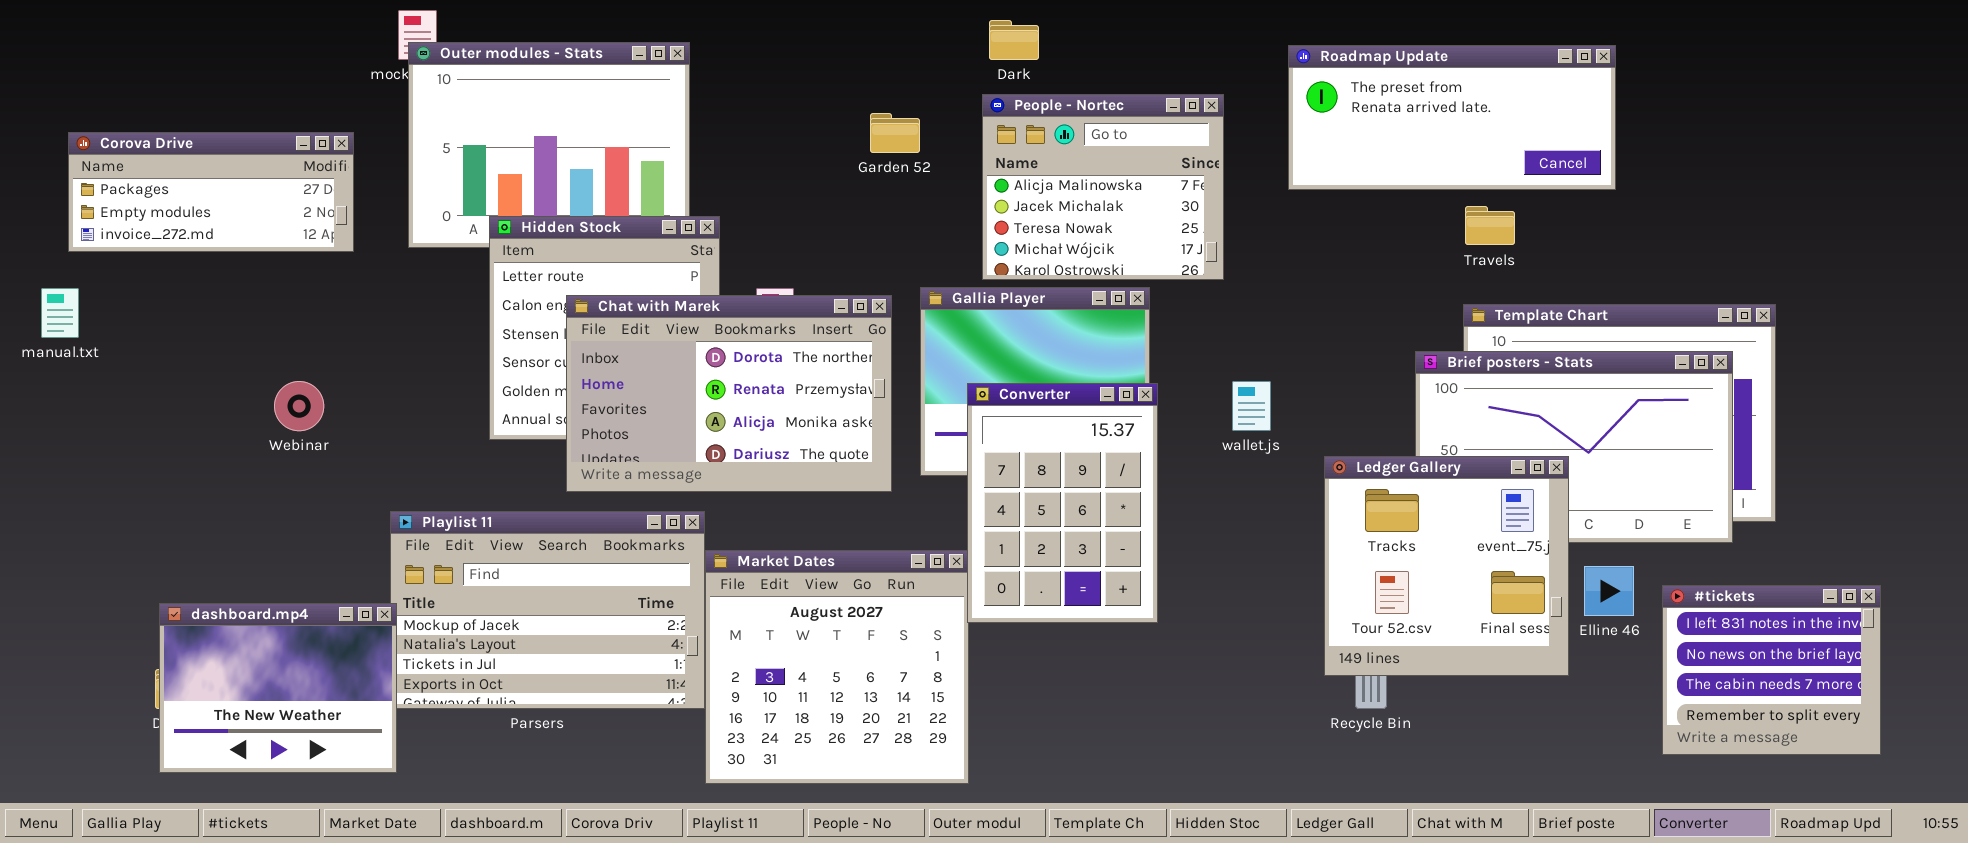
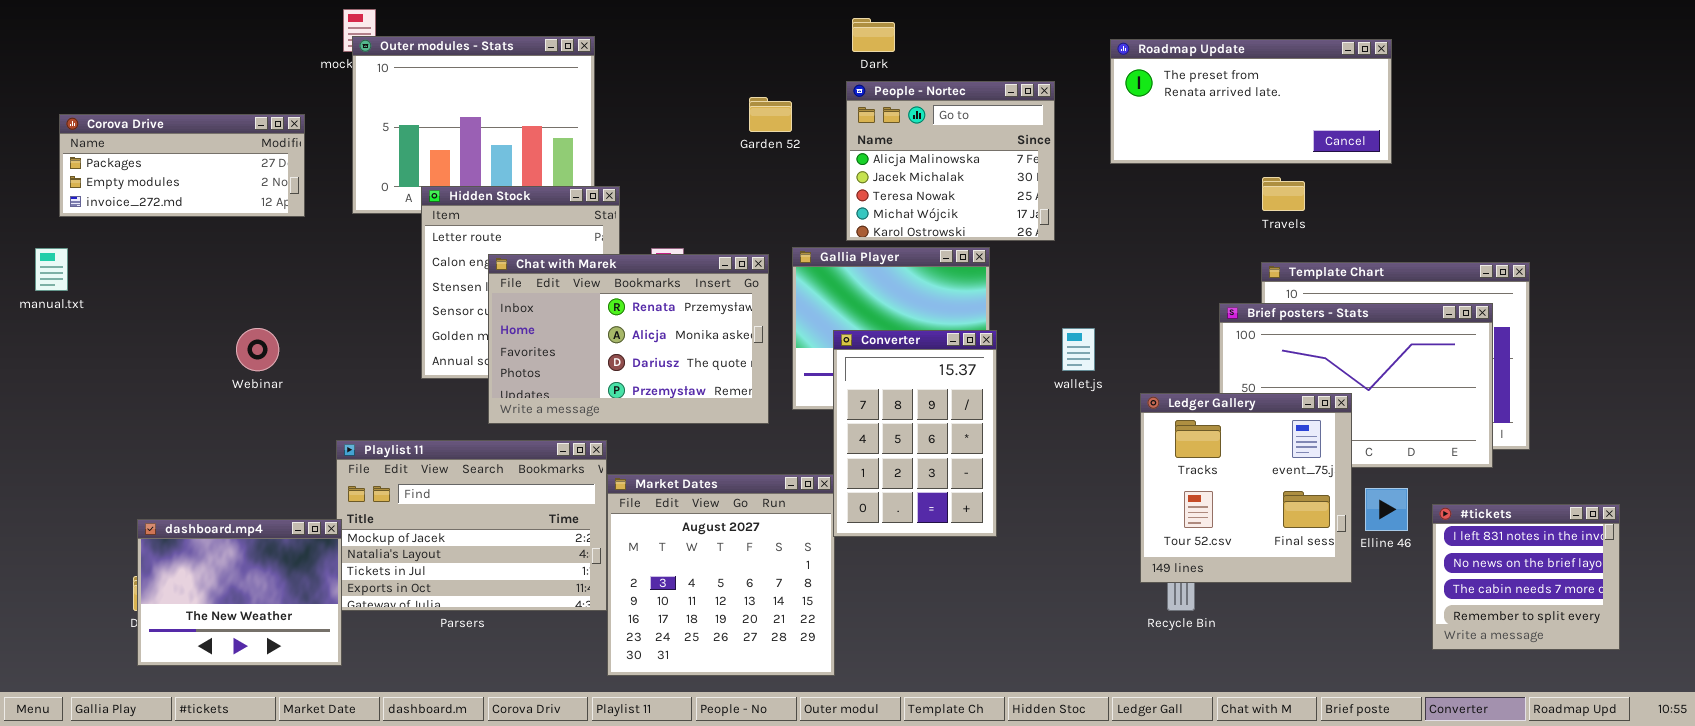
Chat with Marek: [566,295,892,492] -> [488,254,769,424], scrolled down 1 row

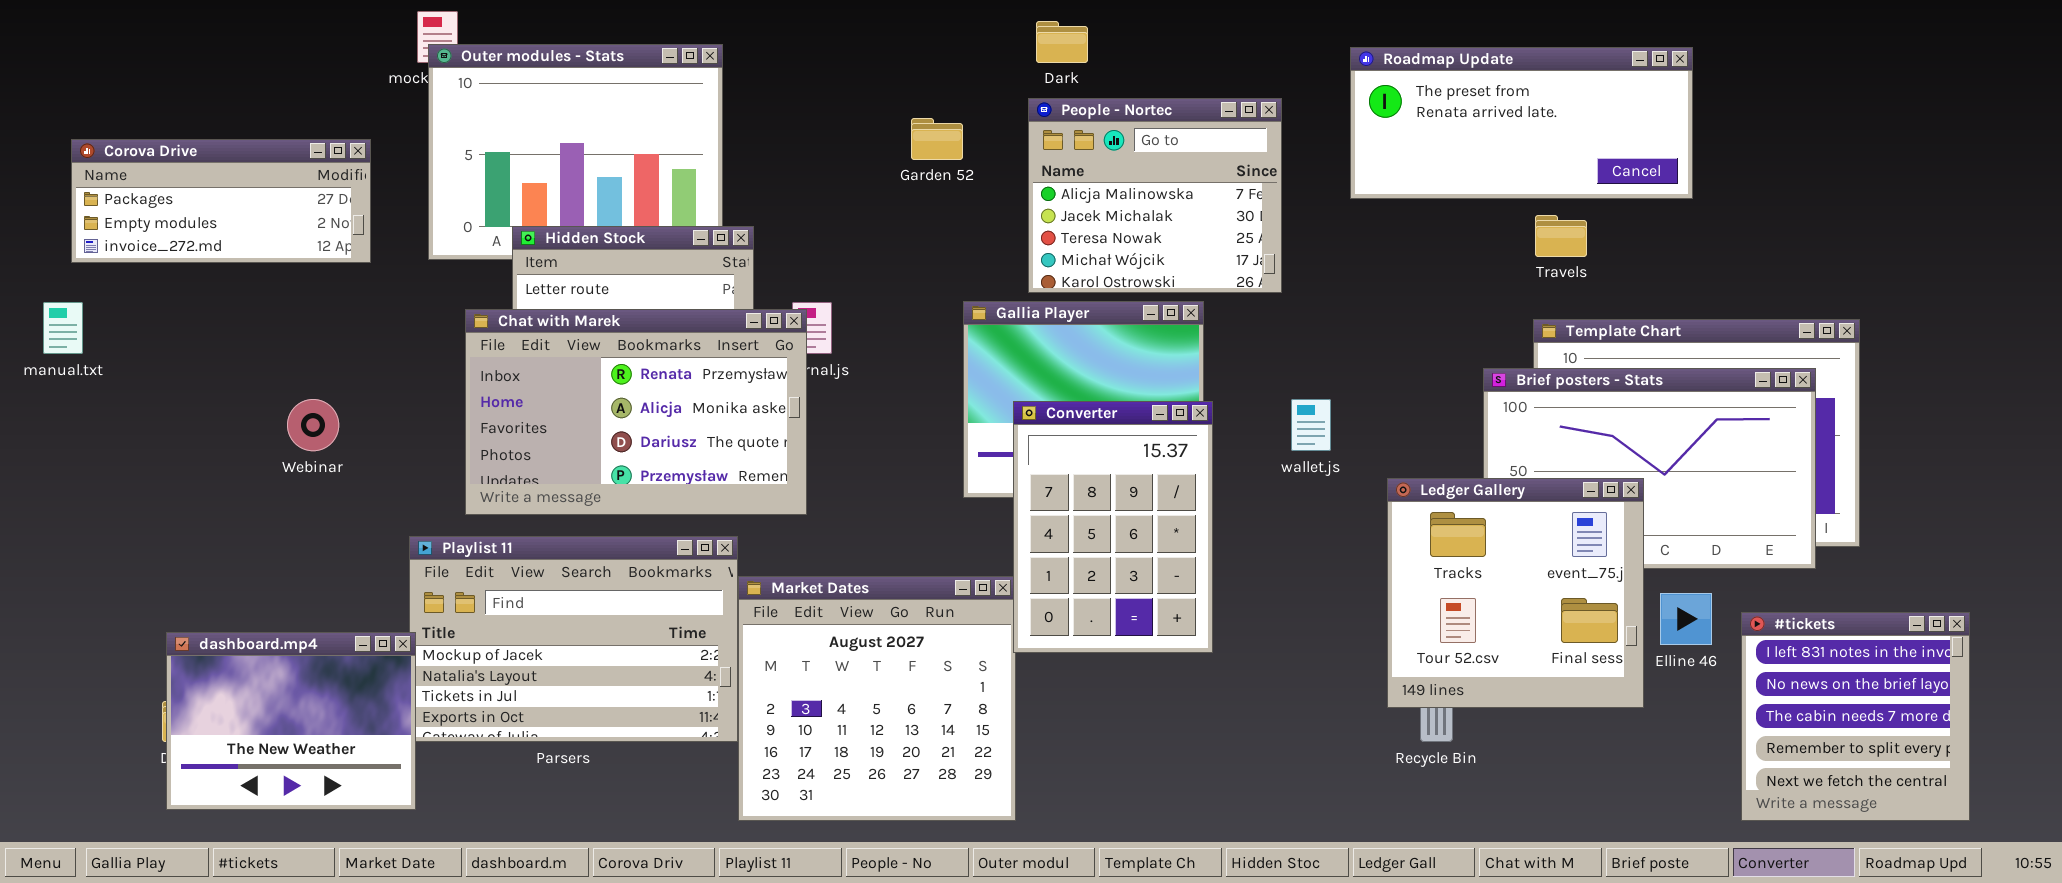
Chat with Marek: [488,254,769,424] -> [465,309,807,515], moved
#tickets: [1432,504,1620,650] -> [1741,612,1970,821], resized

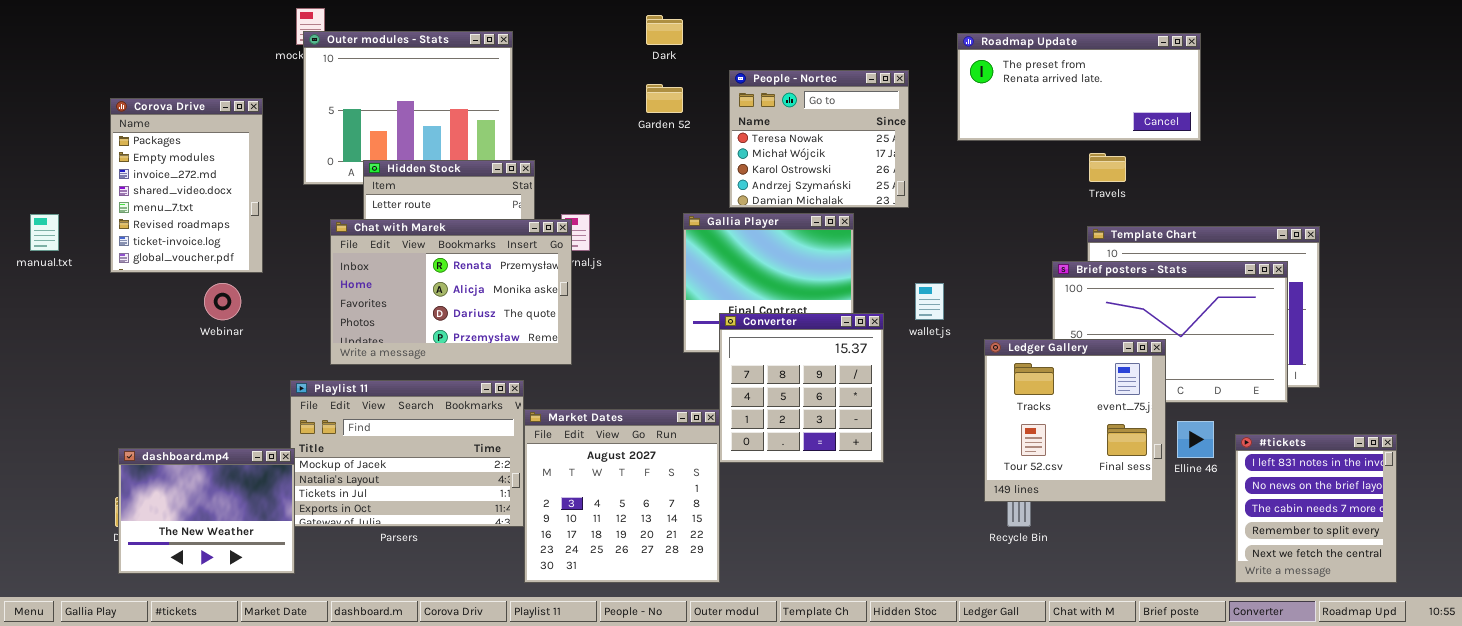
Dark: [1036,21,1088,63] -> [646,15,683,45], moved
People - Nortec: [1028,98,1282,293] -> [729,70,909,208], scrolled down 2 rows
Corova Drive: [71,139,371,263] -> [110,98,263,273], resized
Converter: [1013,401,1213,653] -> [719,313,884,463], resized

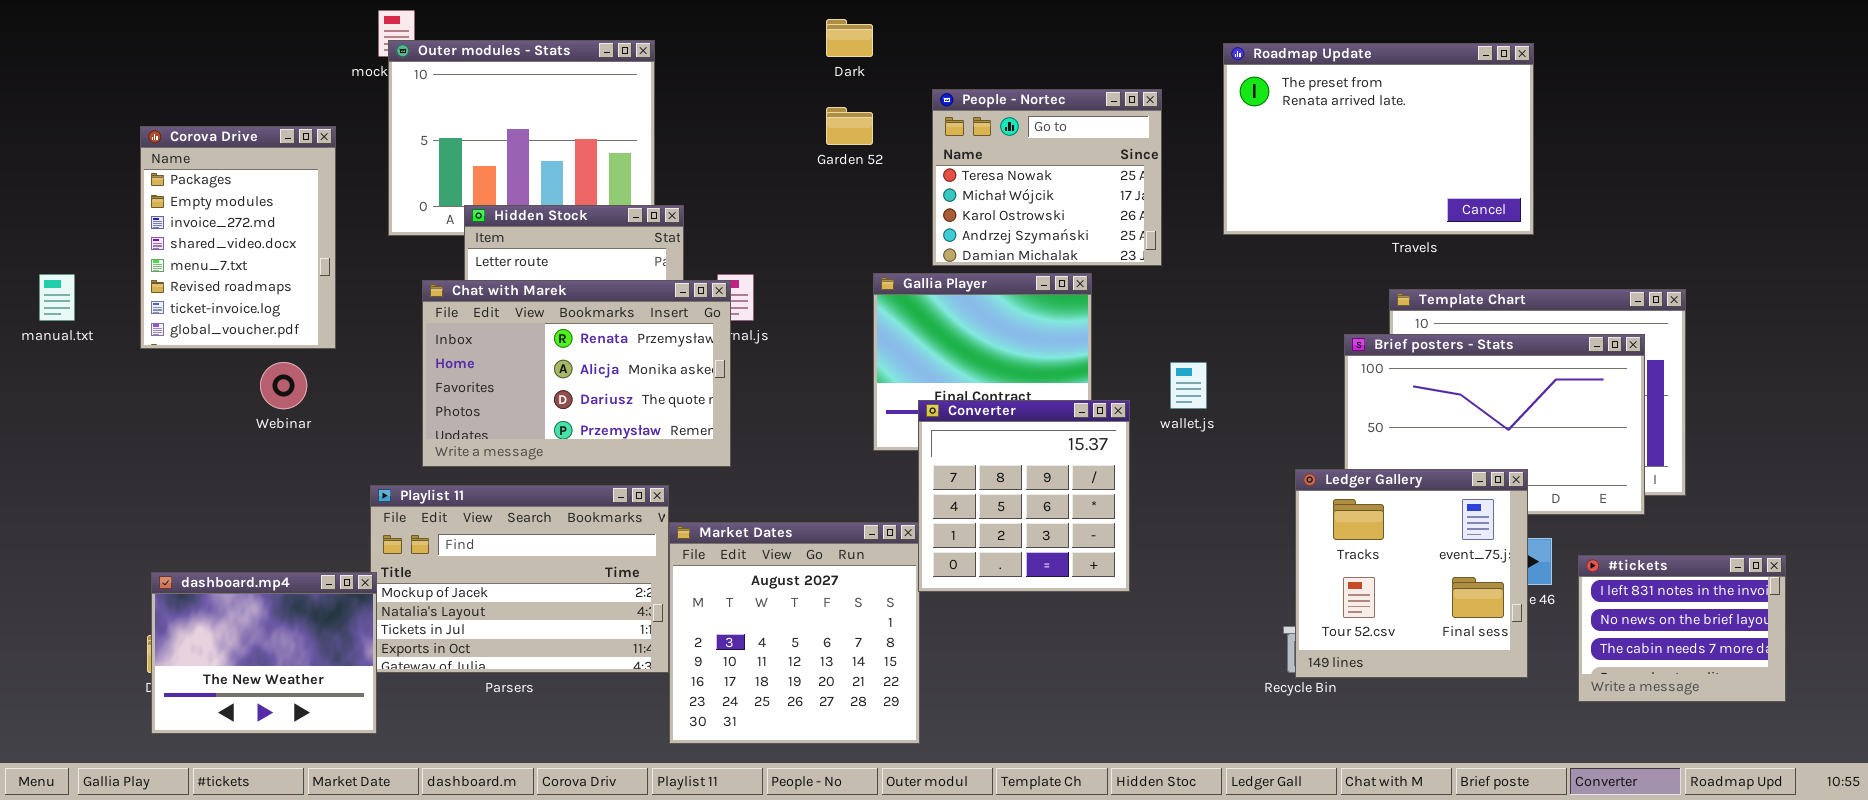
Roadmap Update: [957,33,1201,141] -> [1223,43,1534,235], resized
Ledger Gallery: [984,339,1166,502] -> [1295,469,1528,678], moved
#tickets: [1235,434,1397,583] -> [1578,555,1786,702], resized

